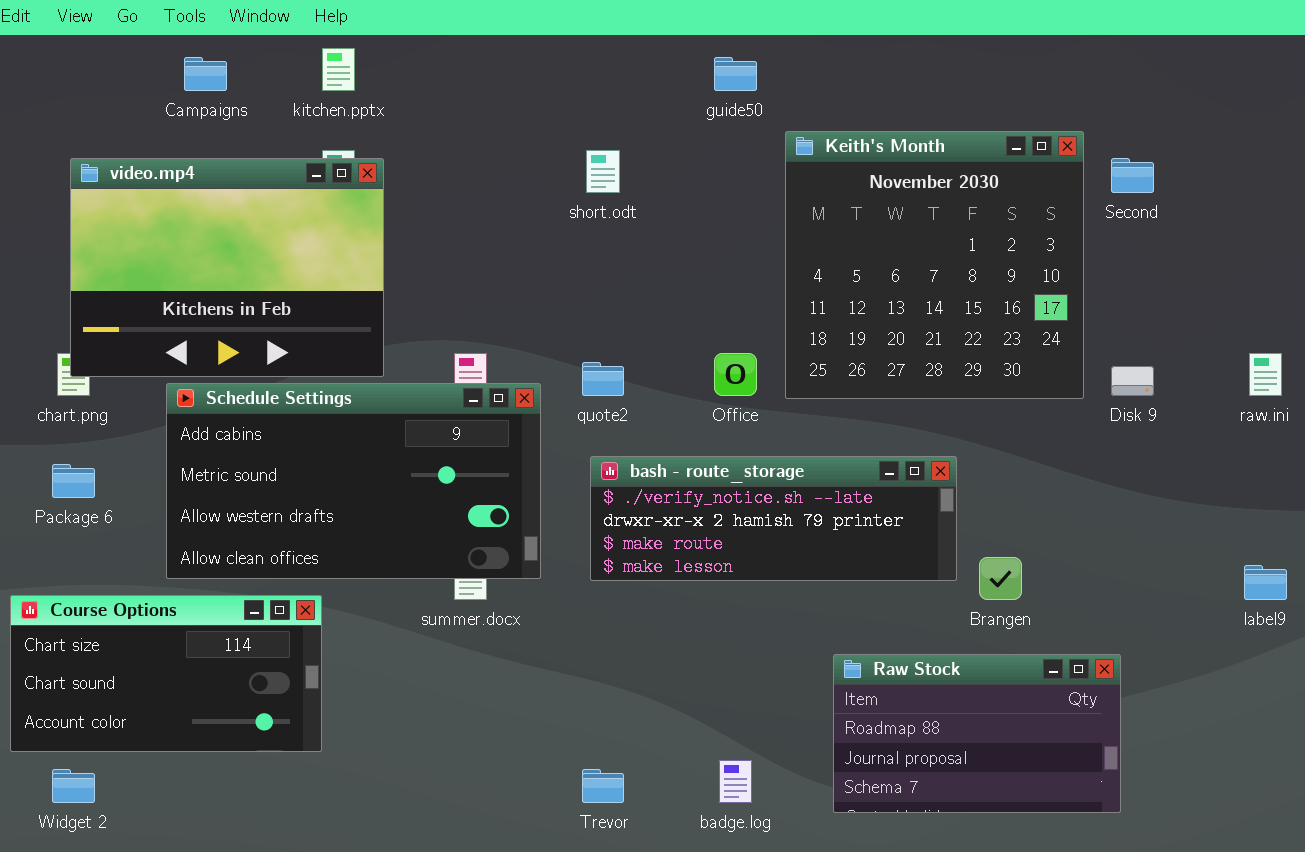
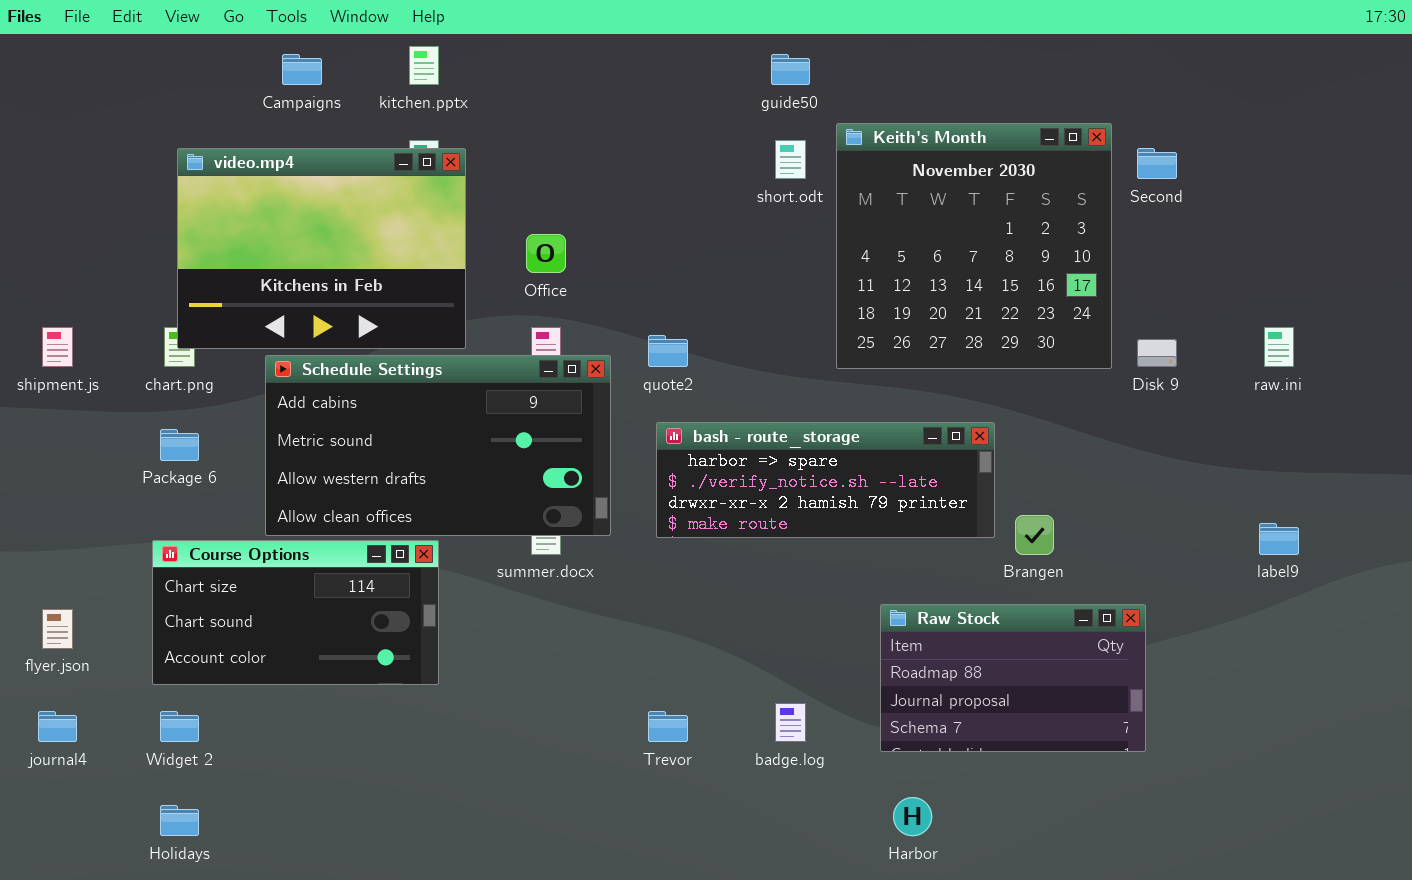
short.odt: [586,150,620,193] -> [775,140,806,179], moved
Office: [714,353,757,396] -> [526,234,566,273], moved
bash - route_storage: [590,456,957,581] -> [656,422,995,538], scrolled up 1 row
Course Options: [10,595,322,752] -> [152,540,439,685], moved

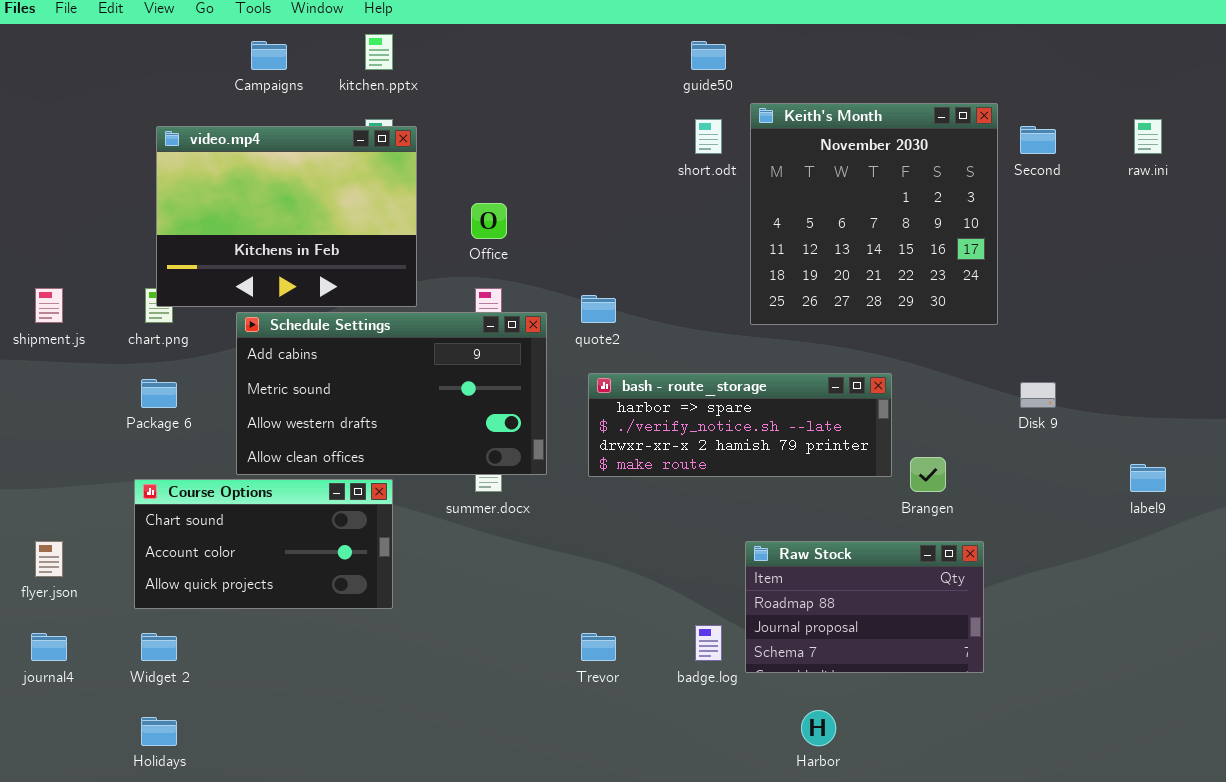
raw.ini: [1264,327,1294,367] -> [1134,119,1162,154], moved
Disk 9: [1137,339,1177,367] -> [1020,382,1056,408], moved
Course Options: [152,540,439,685] -> [134,479,393,609], scrolled down 1 row
Raw Stock: [880,604,1146,752] -> [745,541,984,673], moved

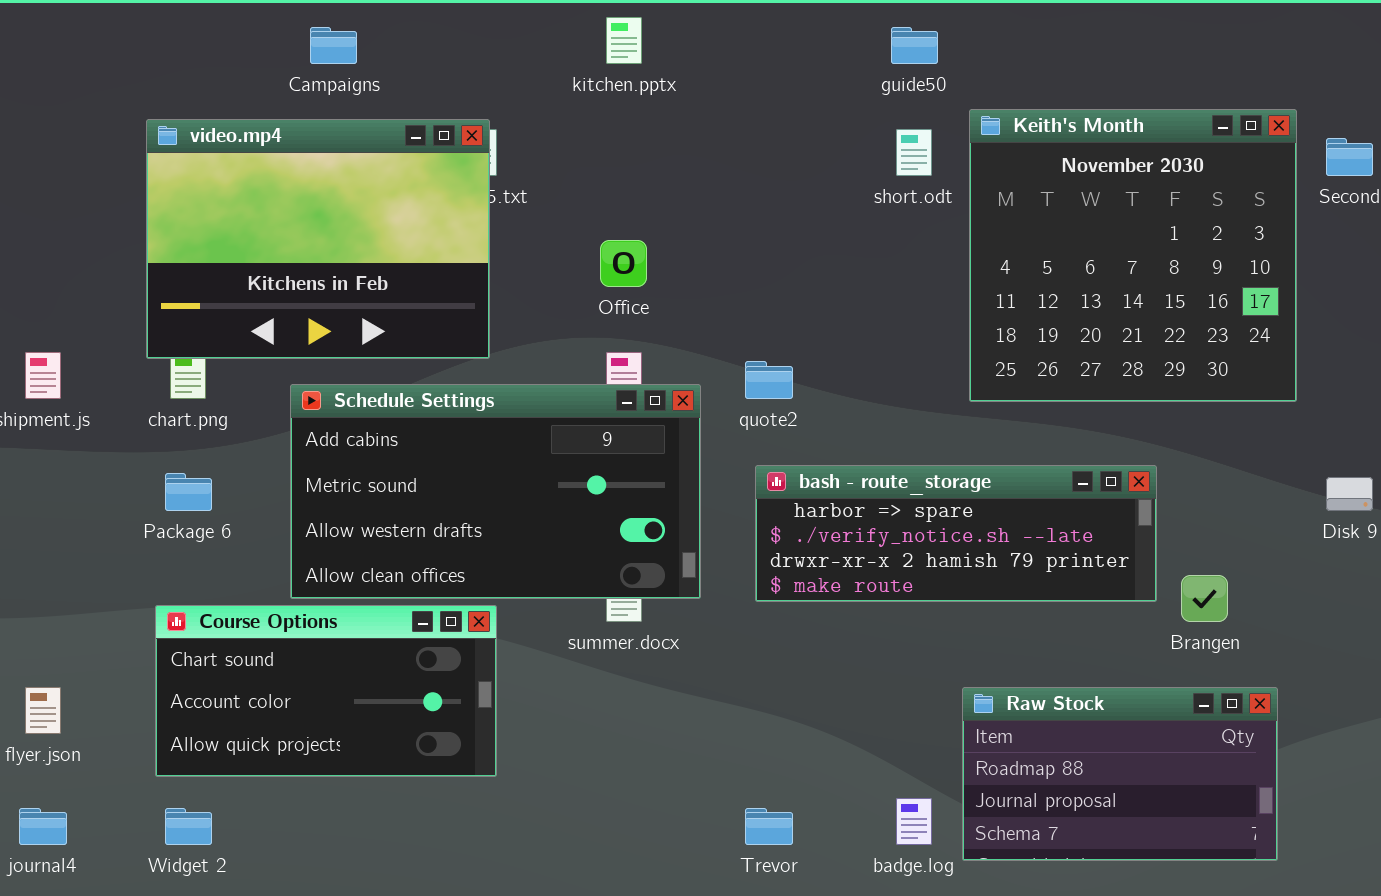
kitchen.pptx: [365,34,393,70] -> [606,17,642,64], moved
video.mp4: [156,126,417,307] -> [146,119,490,359], moved

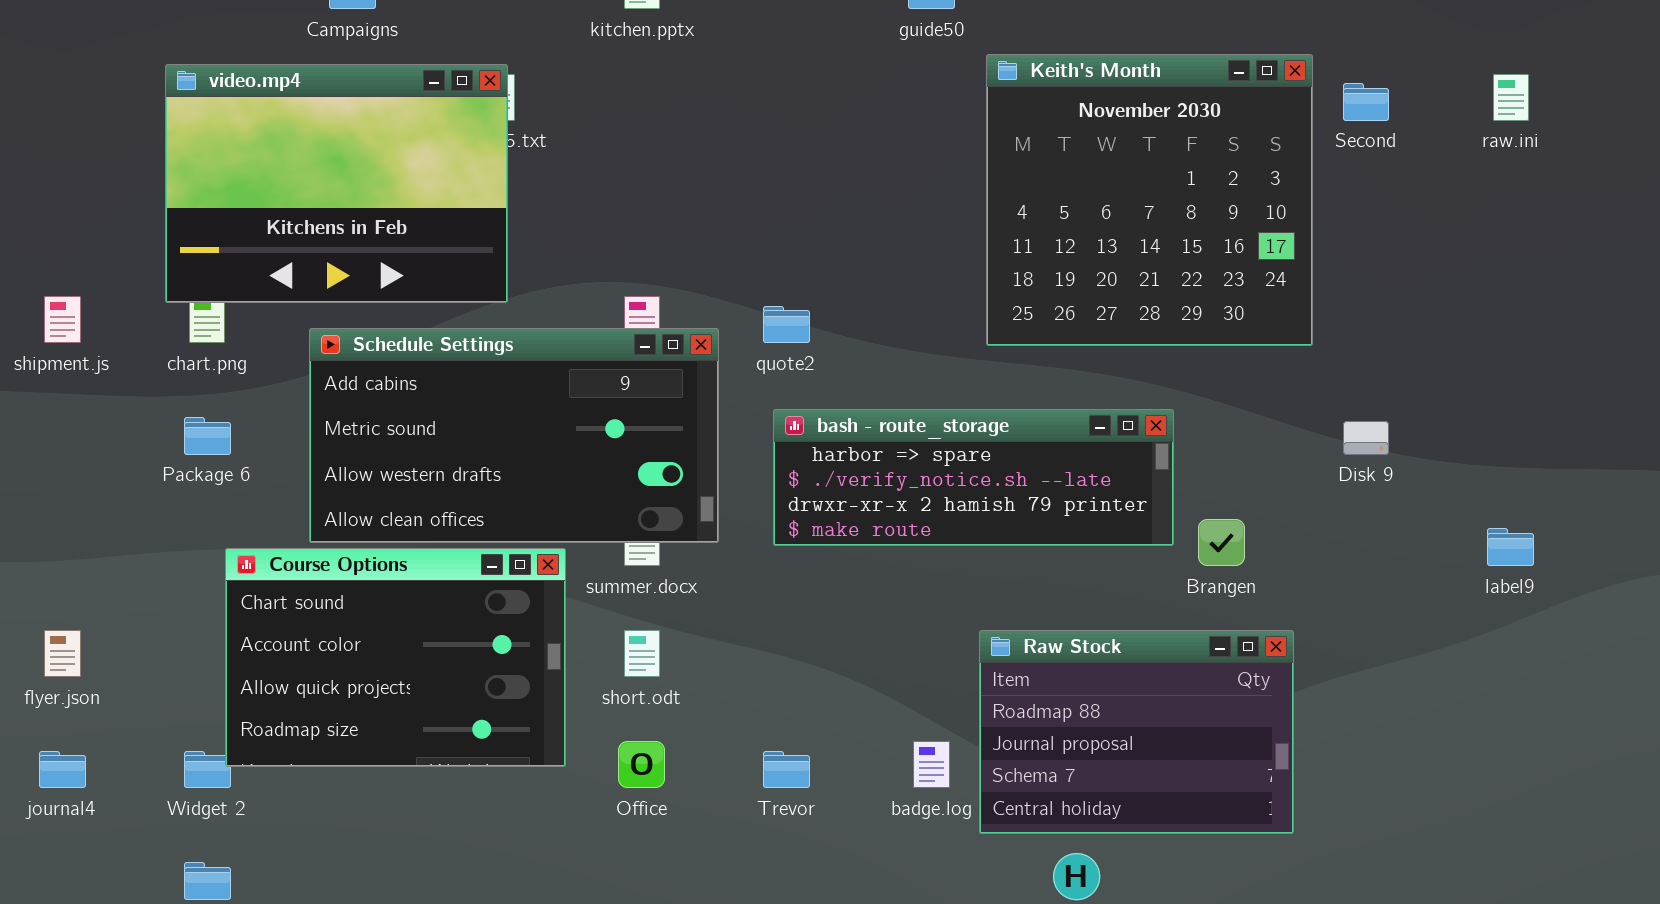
short.odt: [896,129,932,176] -> [624,630,660,677], moved
Office: [600,240,647,287] -> [618,741,665,788], moved
Course Options: [155,605,497,777] -> [225,548,566,767], moved, resized
Raw Stock: [962,687,1278,861] -> [979,630,1294,834], resized

